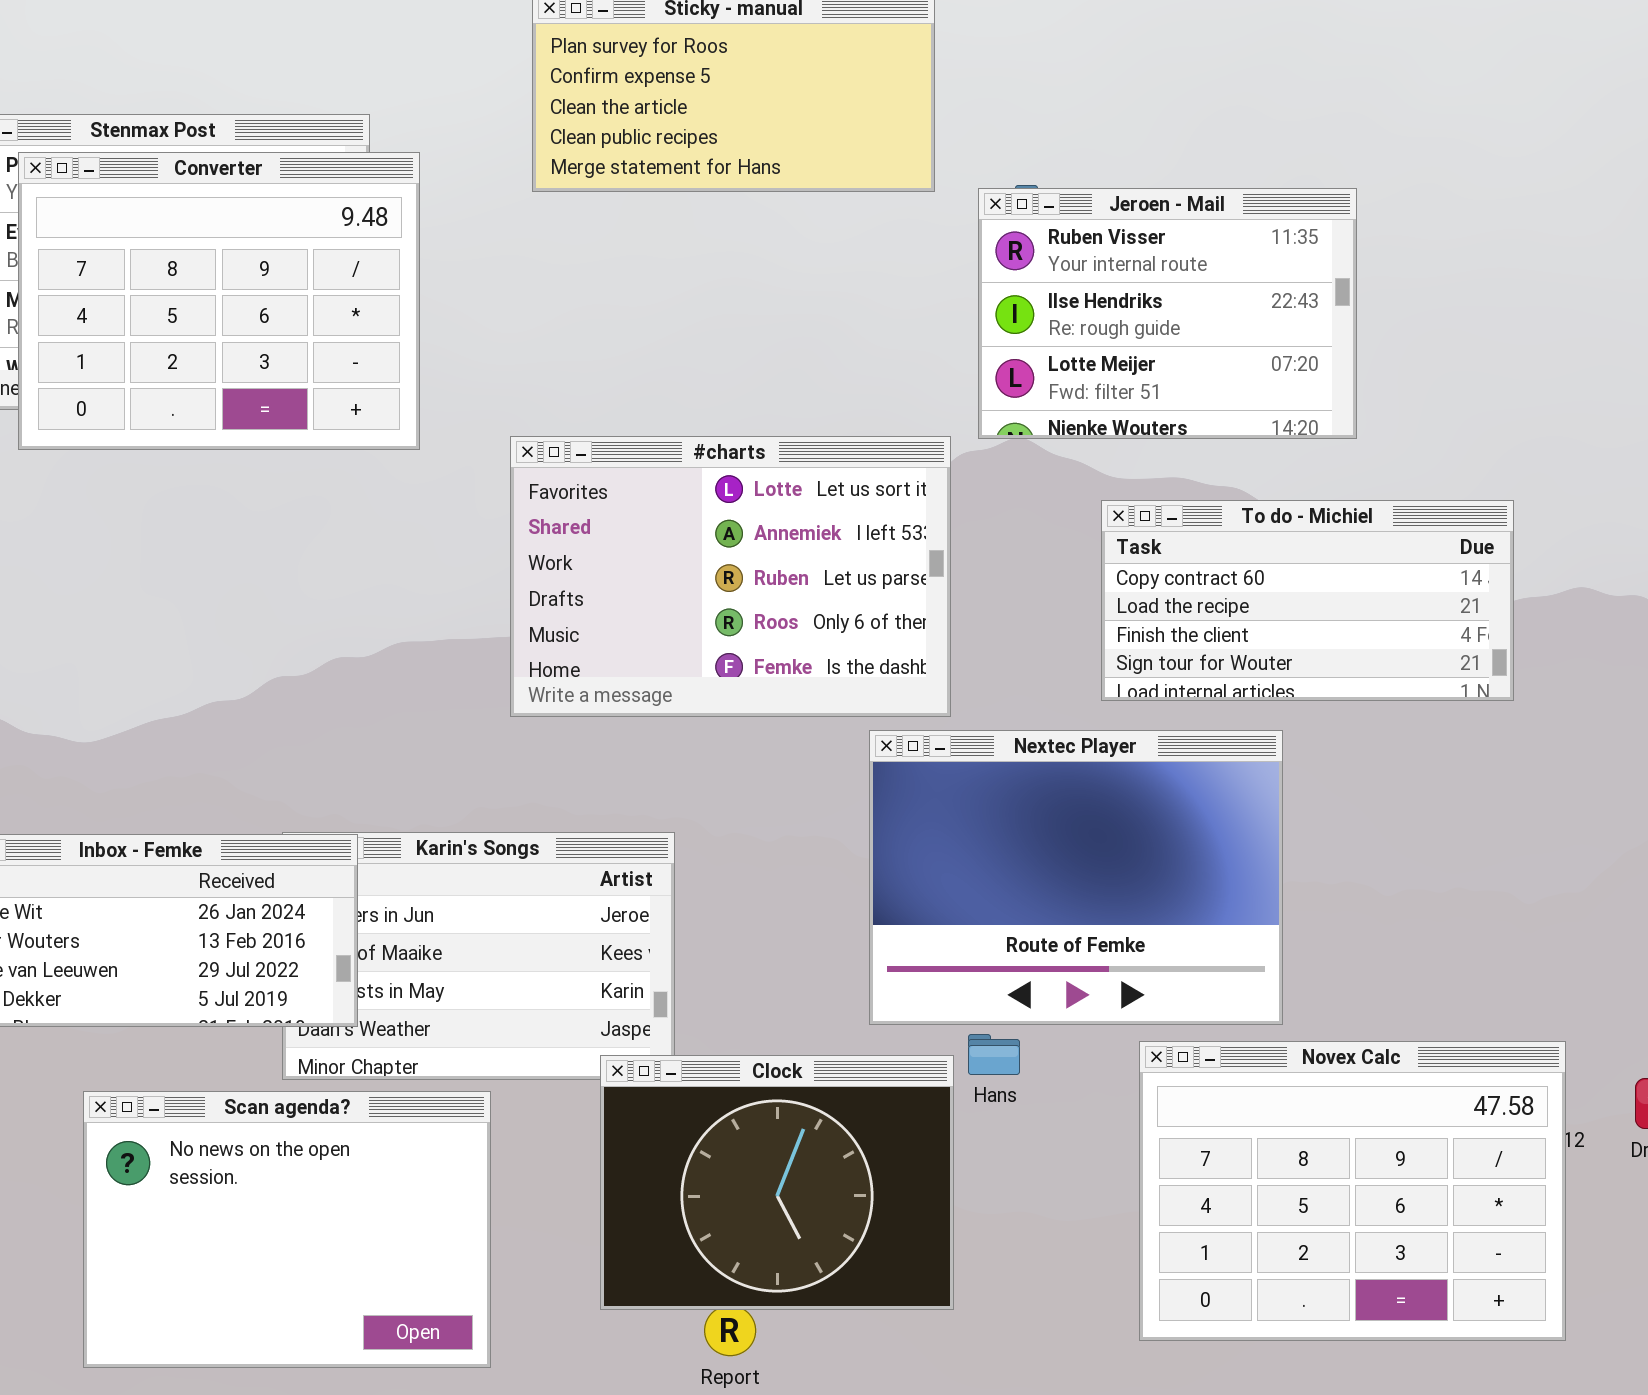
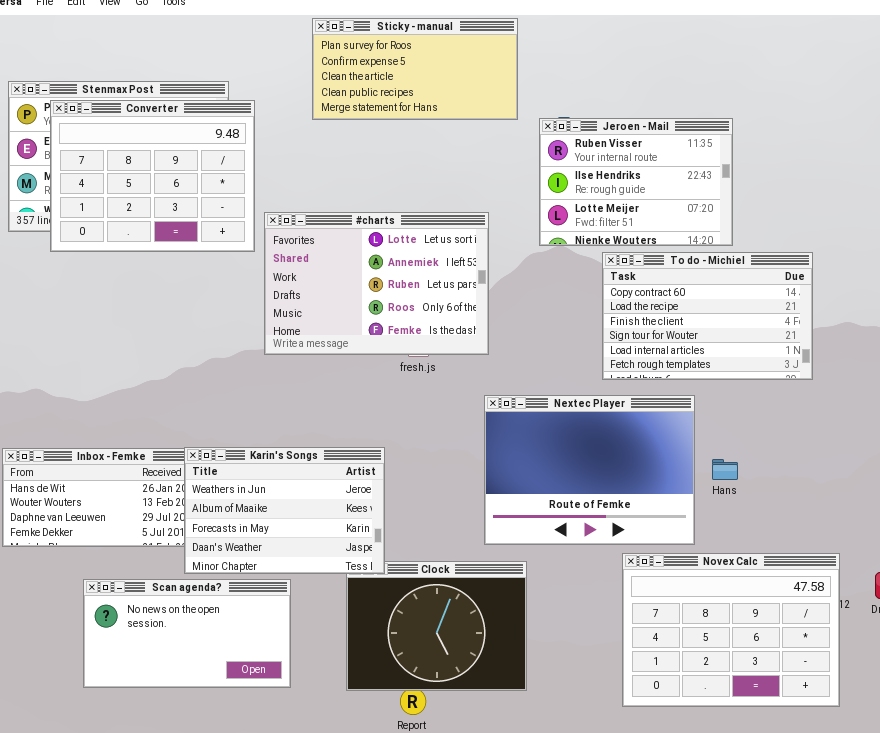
#charts: [510,436,951,717] -> [264,212,489,355], moved
To do - Michiel: [1101,500,1514,701] -> [602,252,813,380], resized
Karin's Songs: [282,832,675,1080] -> [184,447,385,574], raised
Hans: [968,1034,1020,1075] -> [712,459,738,480], moved
Scan agenda?: [83,1091,491,1368] -> [83,579,291,688], resized

